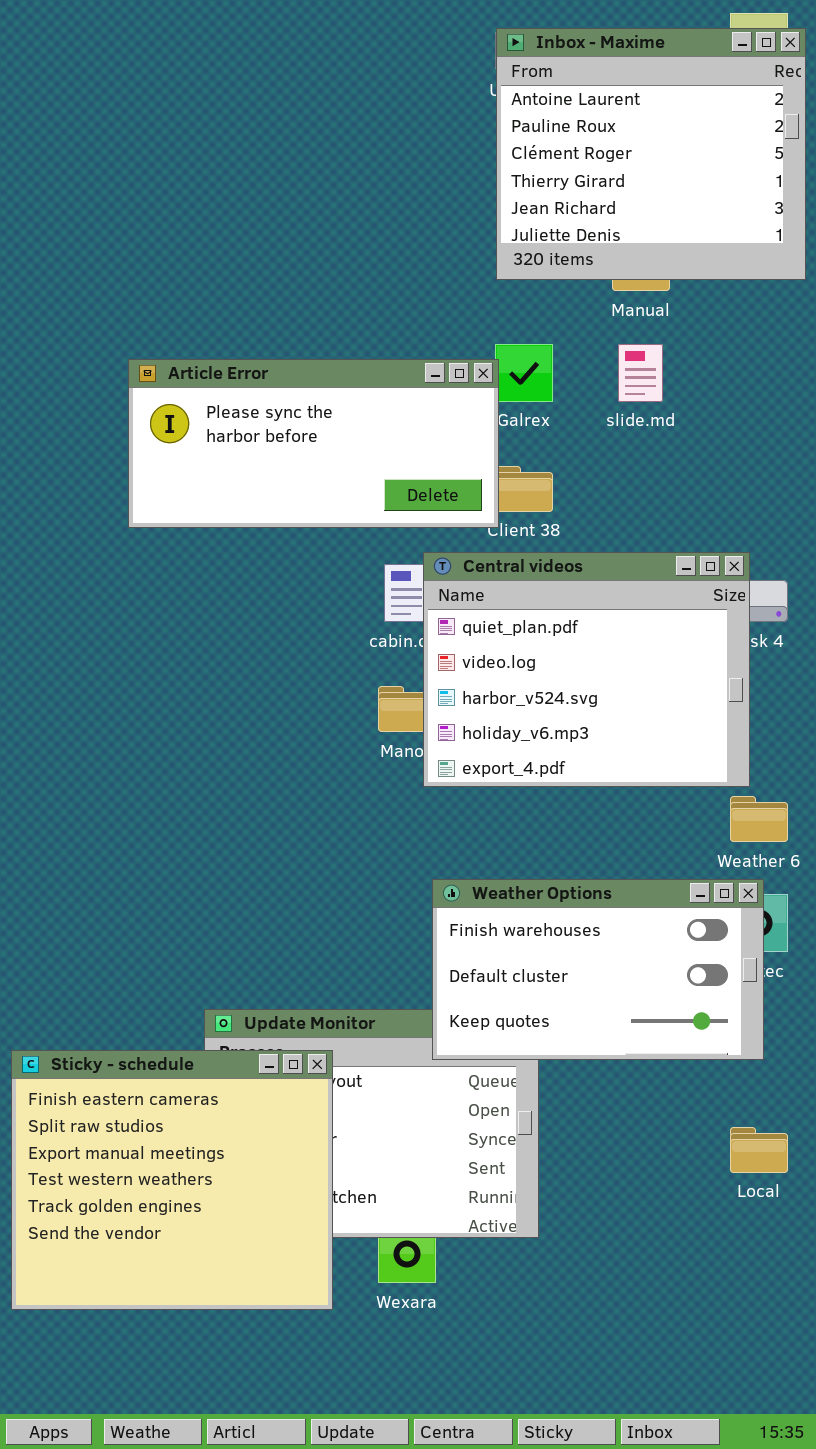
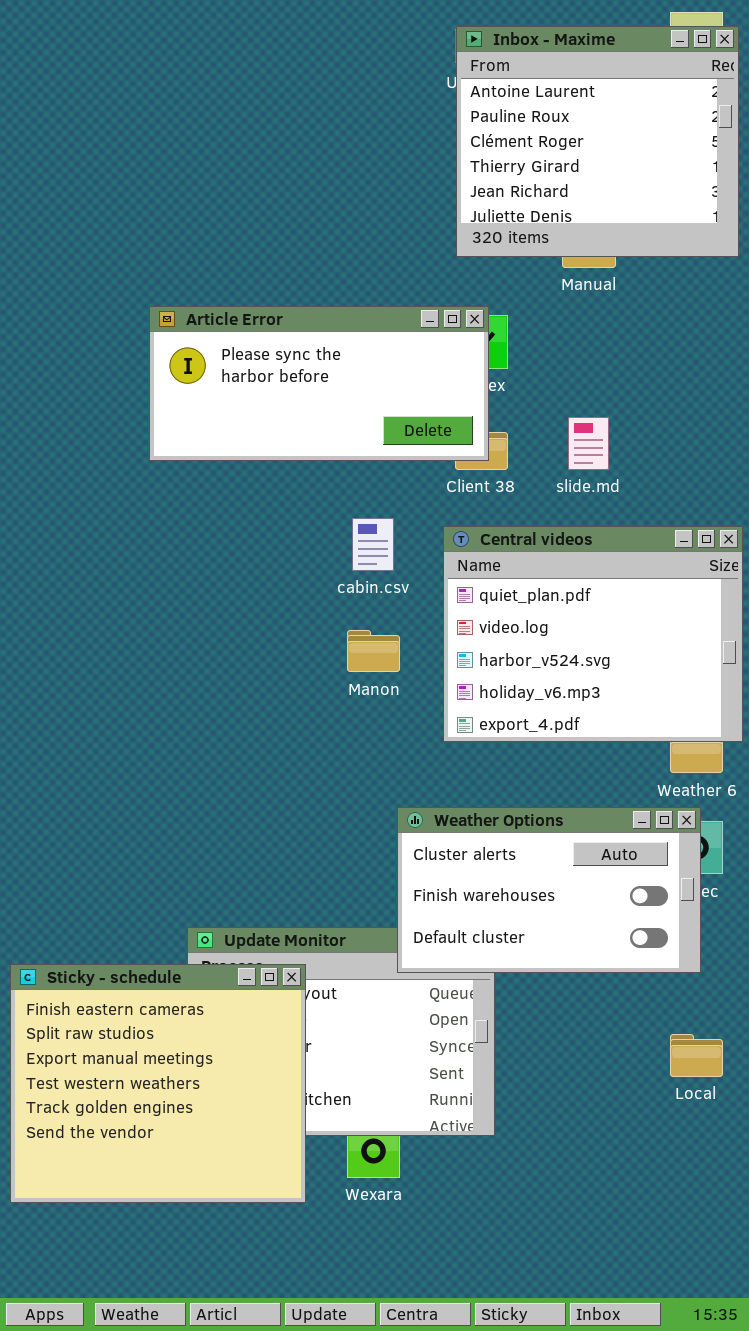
slide.md: [618,344,663,402] -> [568,417,609,470], moved
Article Error: [128,359,499,528] -> [149,306,489,461], moved
Central videos: [423,552,750,787] -> [443,526,743,742], moved
Weather Options: [432,879,764,1060] -> [397,807,701,973], scrolled up 1 row

